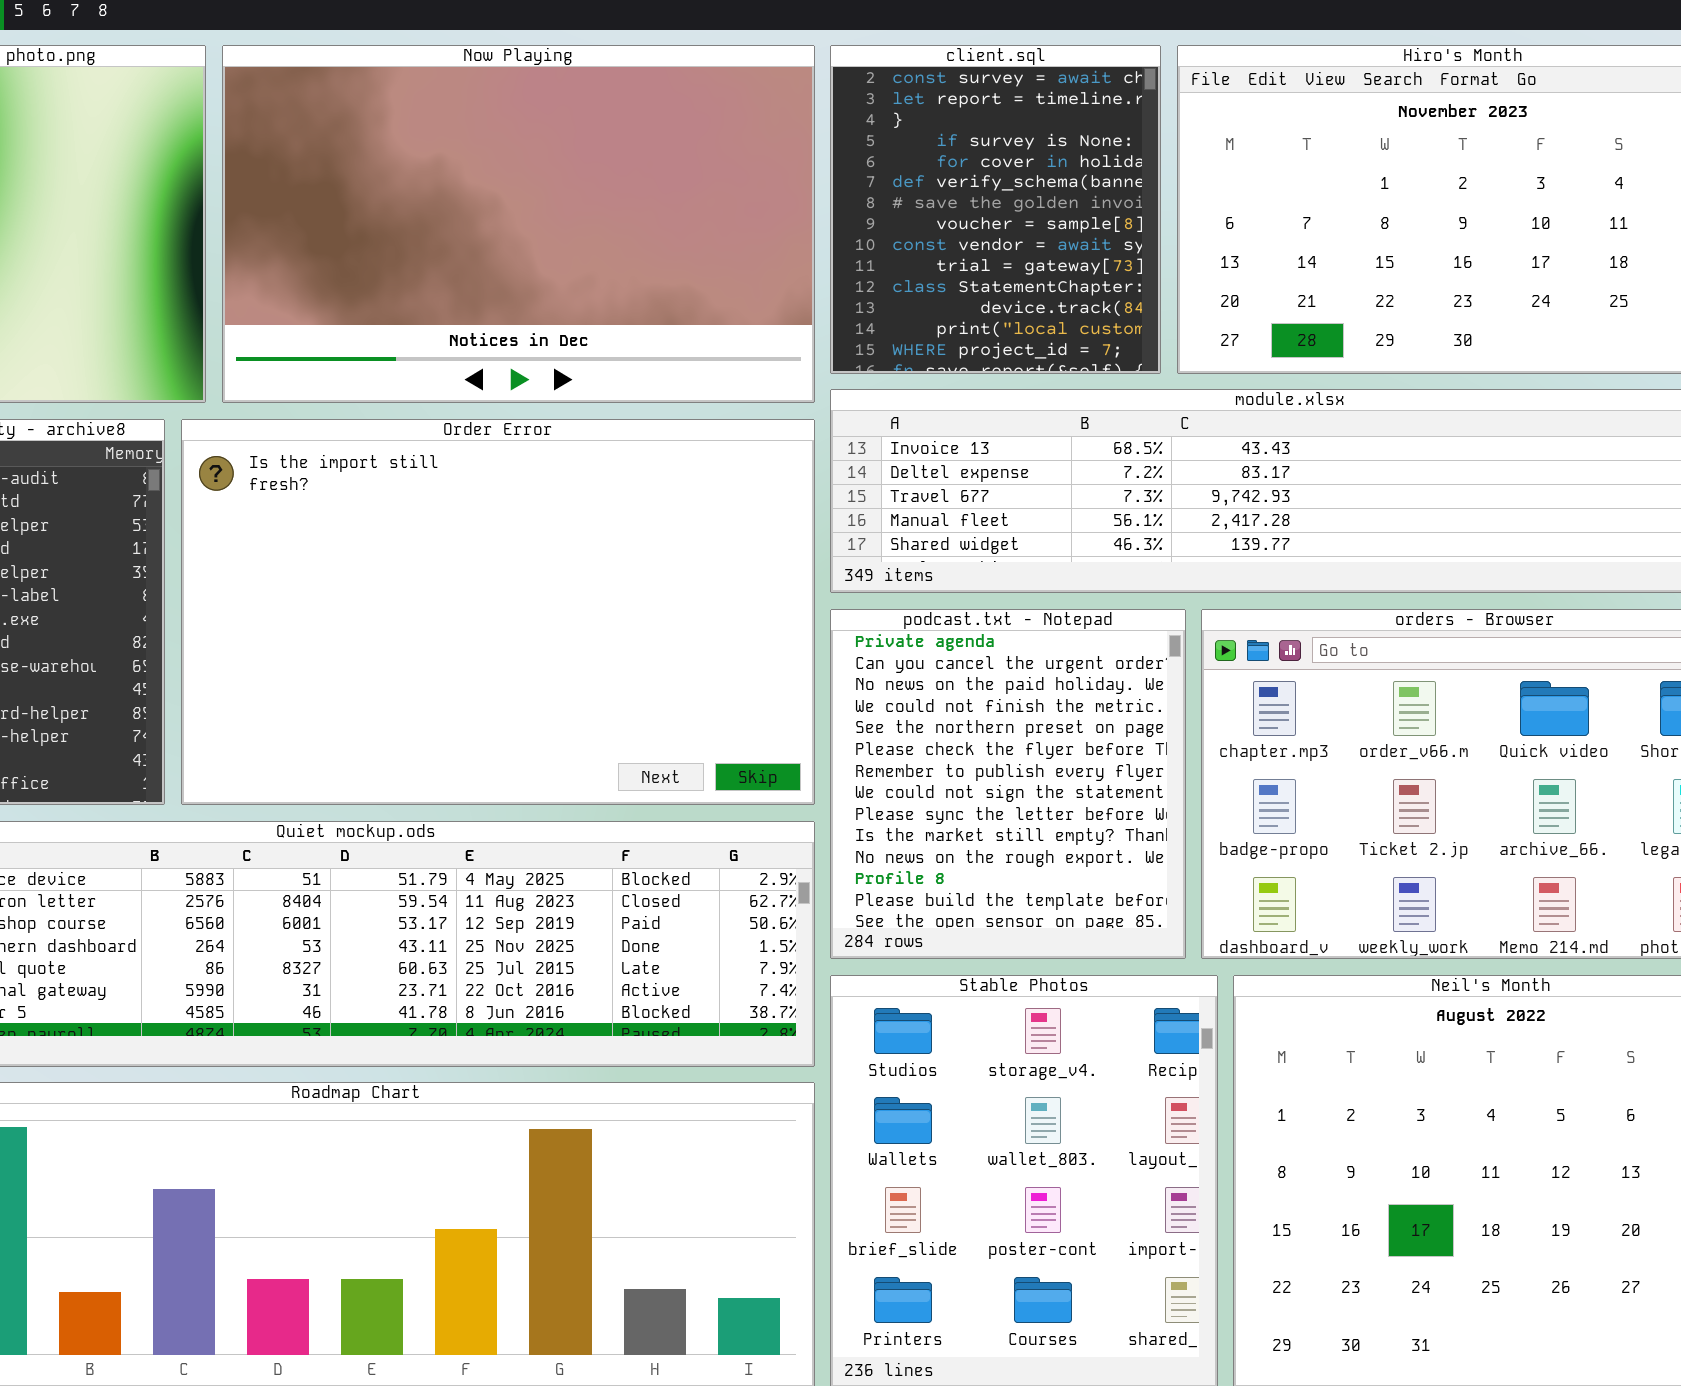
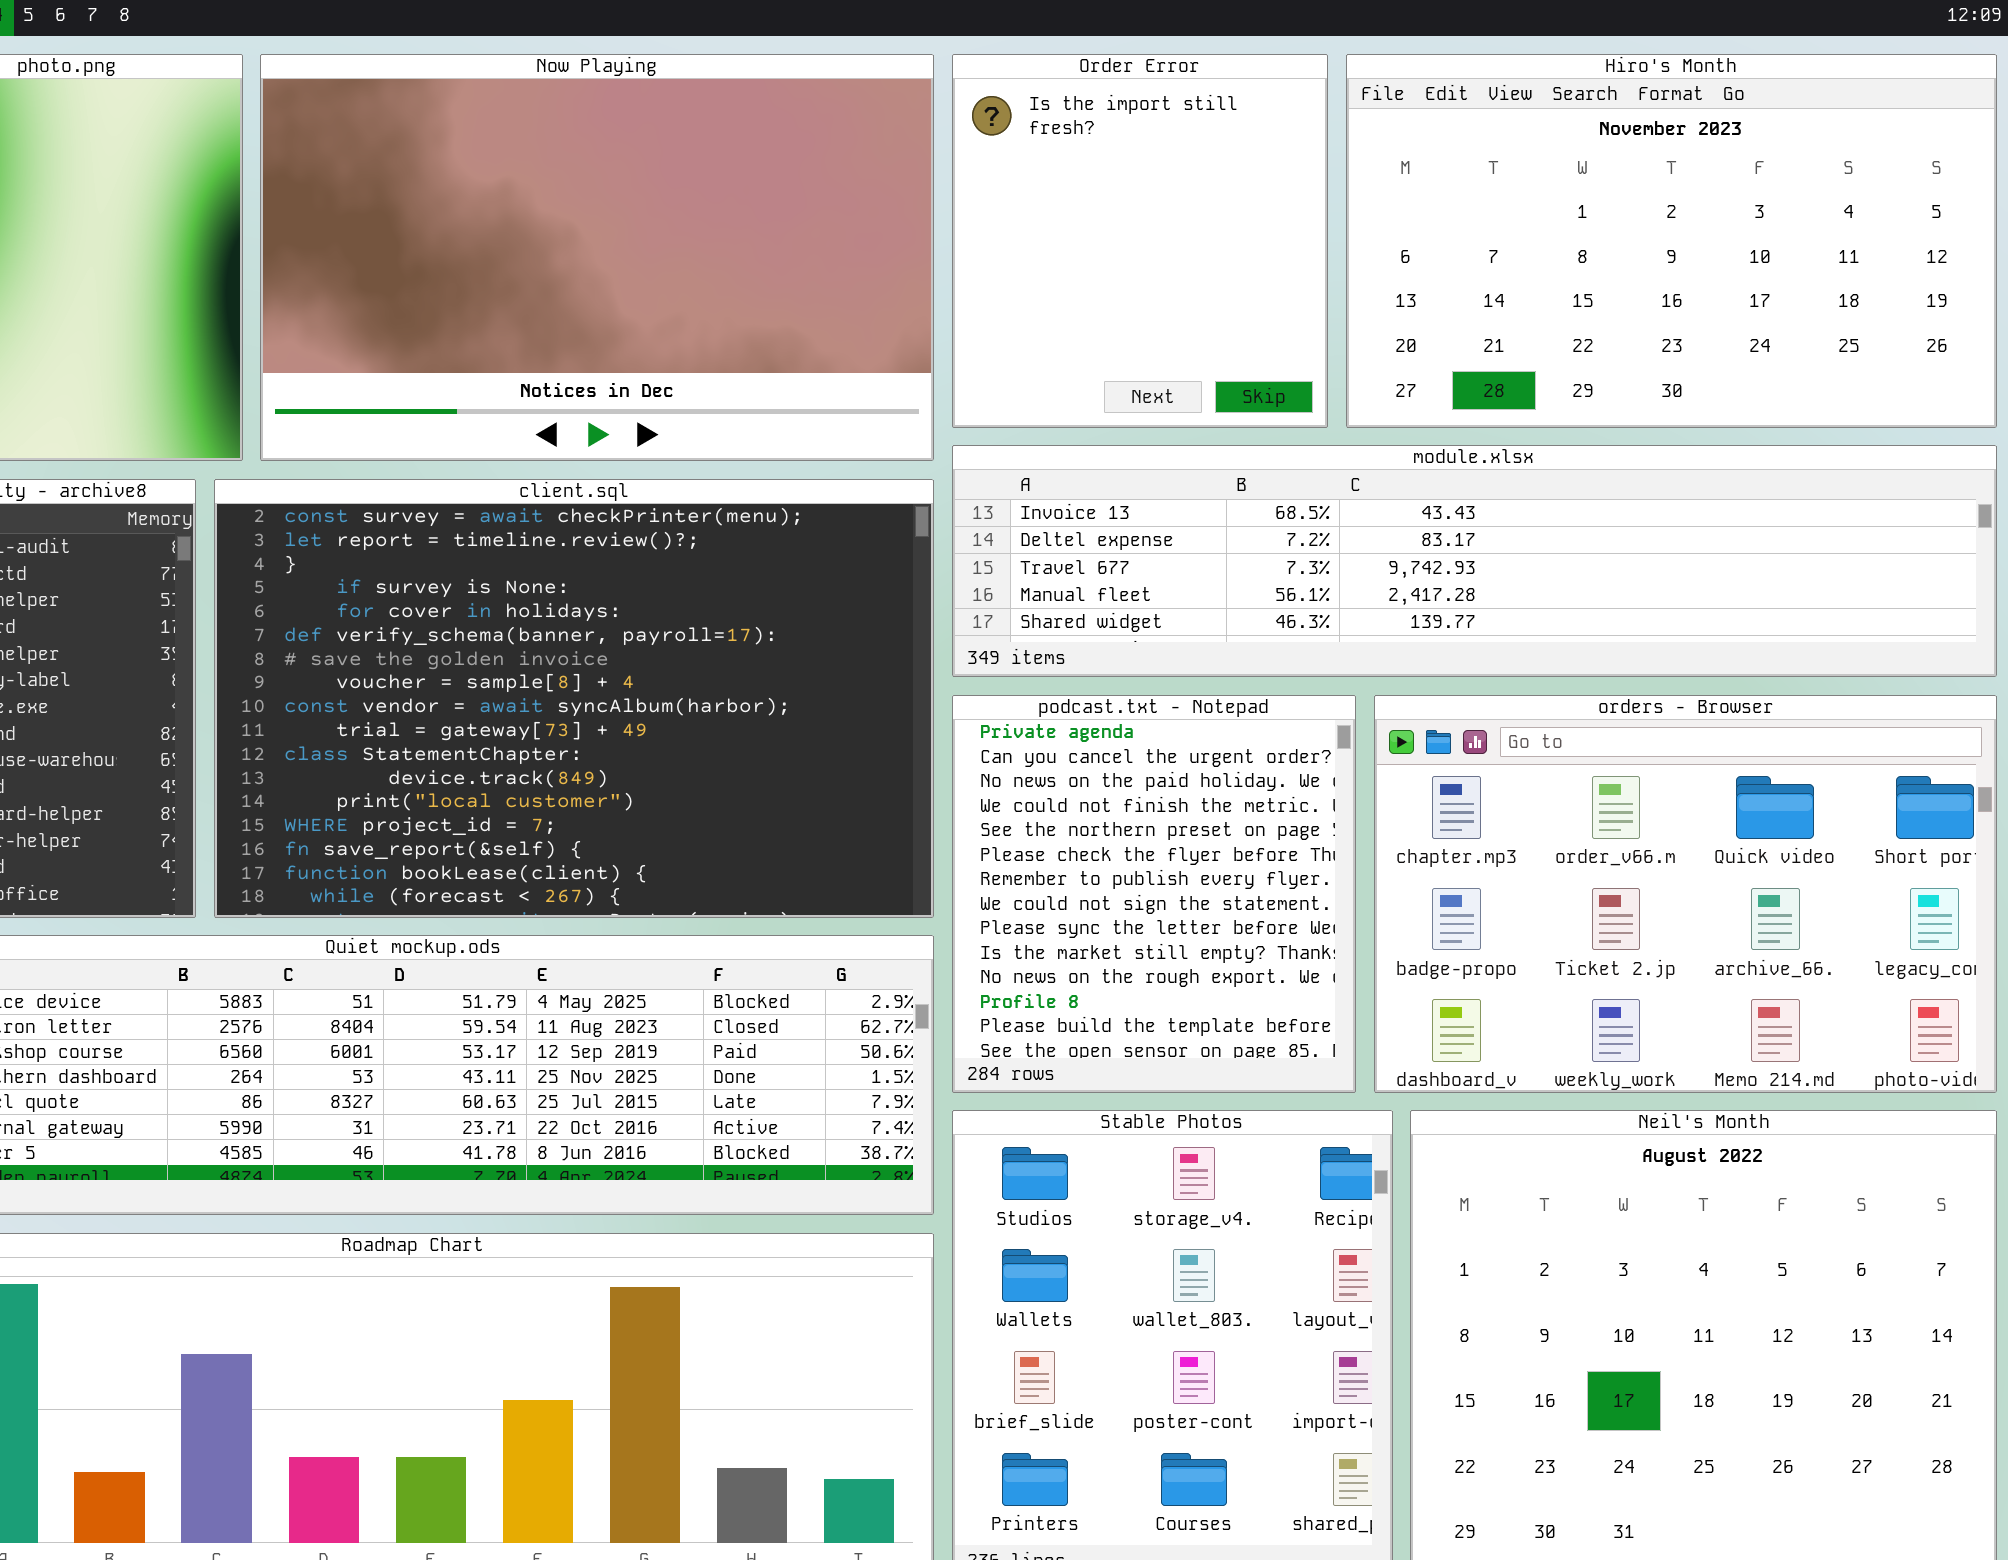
client.sql: [830,45,1161,374] -> [214,479,934,918], moved, resized
Order Error: [181,419,815,805] -> [952,54,1328,428], moved, resized

